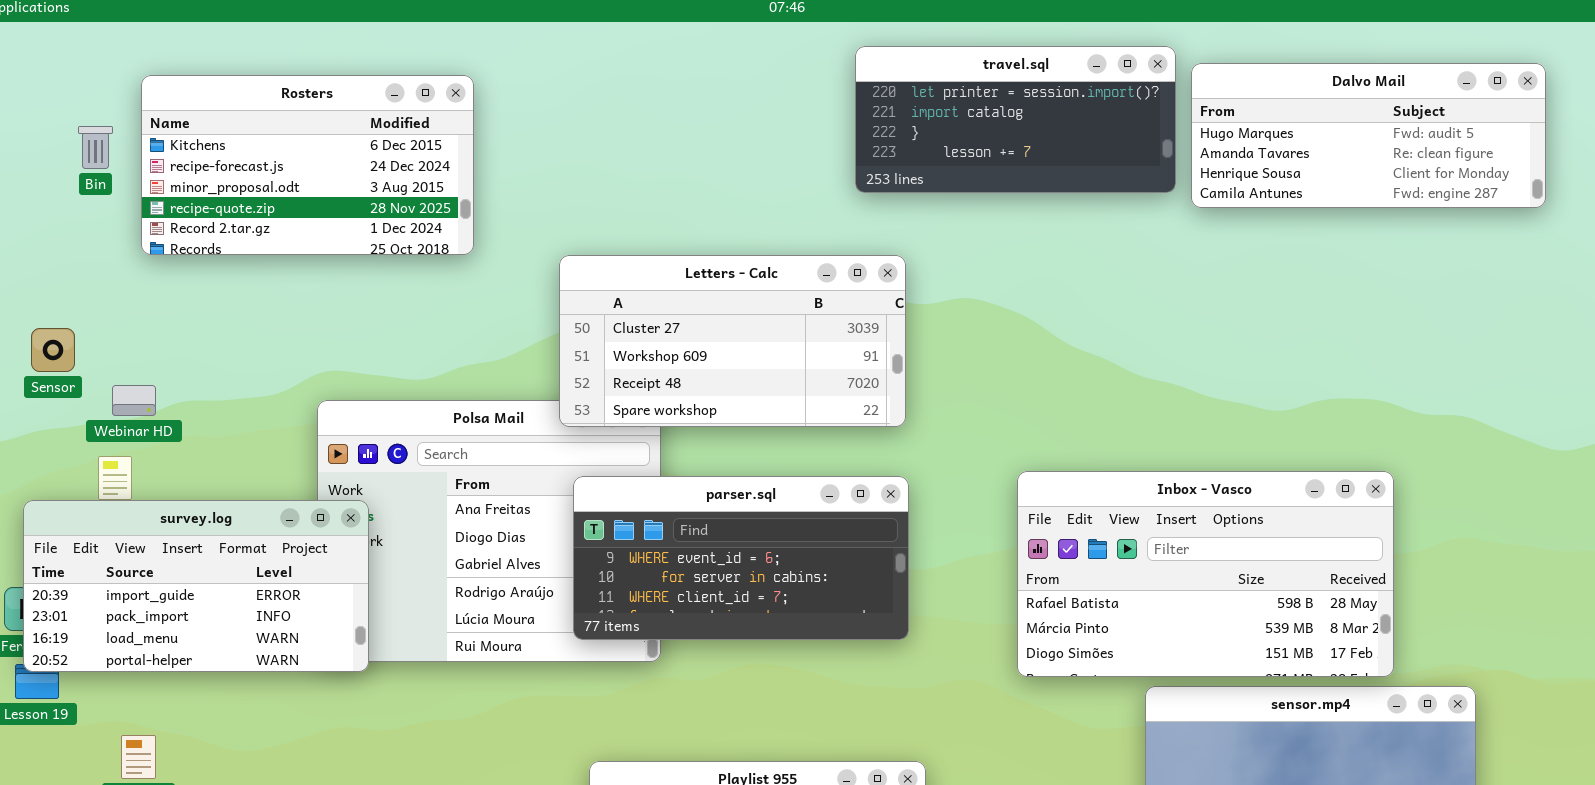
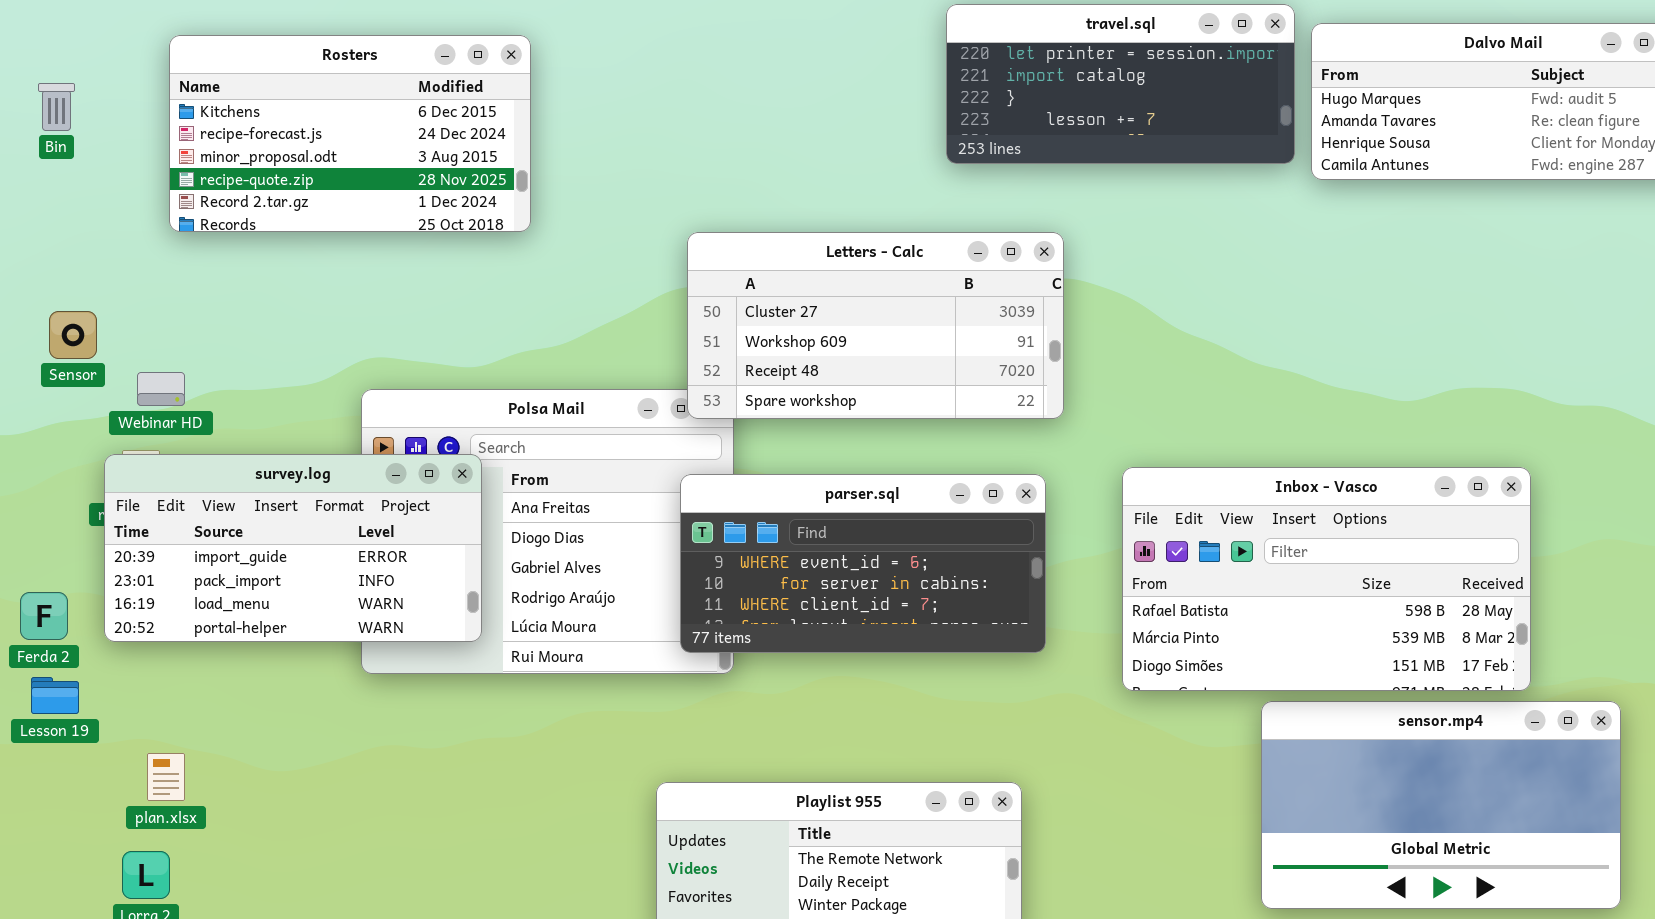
Bin: [78,126,113,169] -> [38,83,75,131], moved
Letters - Calc: [559,255,906,427] -> [687,232,1064,419], moved
parser.sql: [573,476,909,640] -> [680,474,1046,653], moved
survey.log: [23,500,369,672] -> [104,454,482,642], moved

